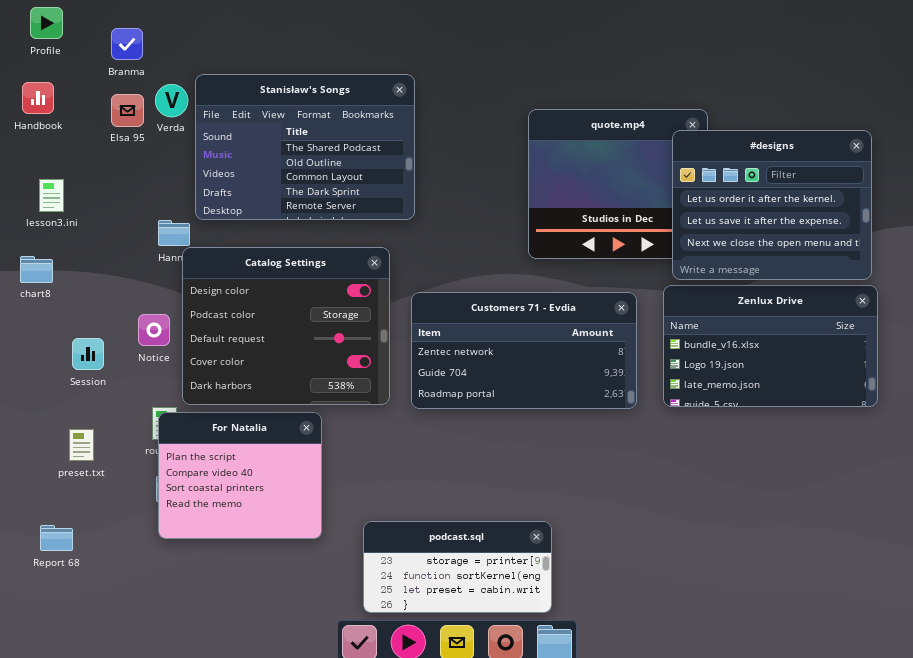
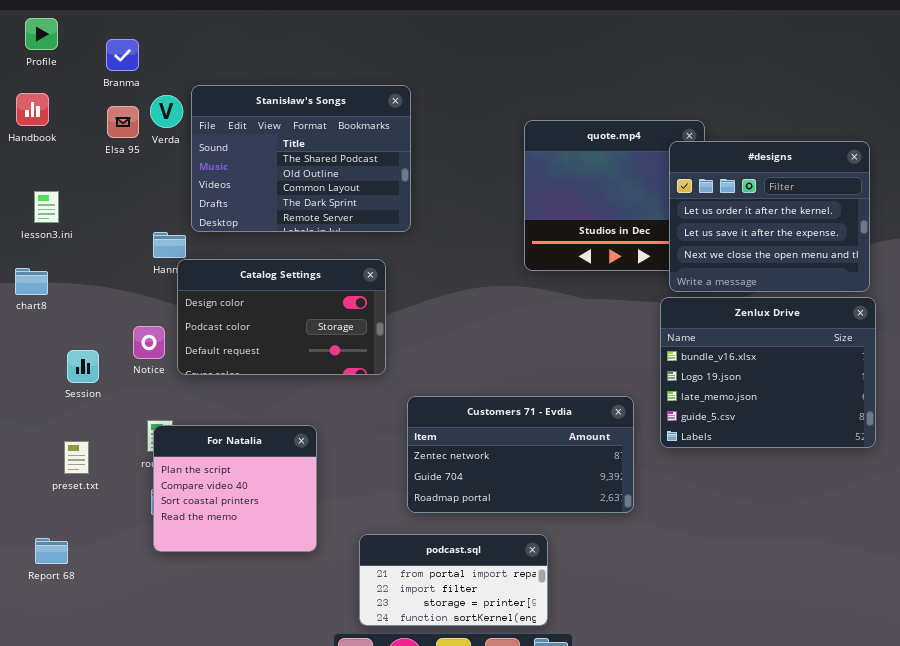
Catalog Settings: [182,247,390,405] -> [177,259,386,375], resized
Zenlux Drive: [663,285,878,407] -> [660,297,876,448], resized
Customers 71 - Evdia: [411,292,637,409] -> [407,396,634,513], moved
podcast.sql: [363,521,552,613] -> [359,534,548,626], scrolled up 2 rows

